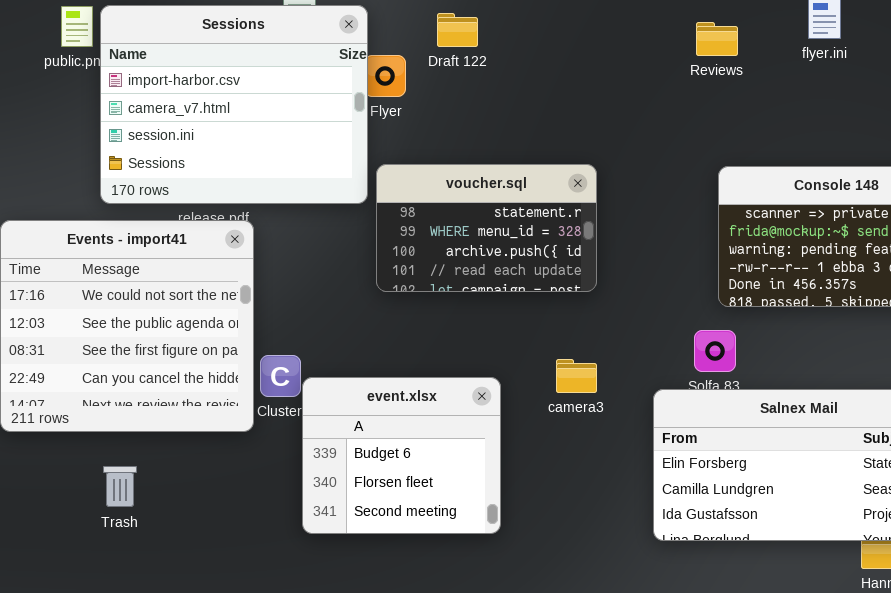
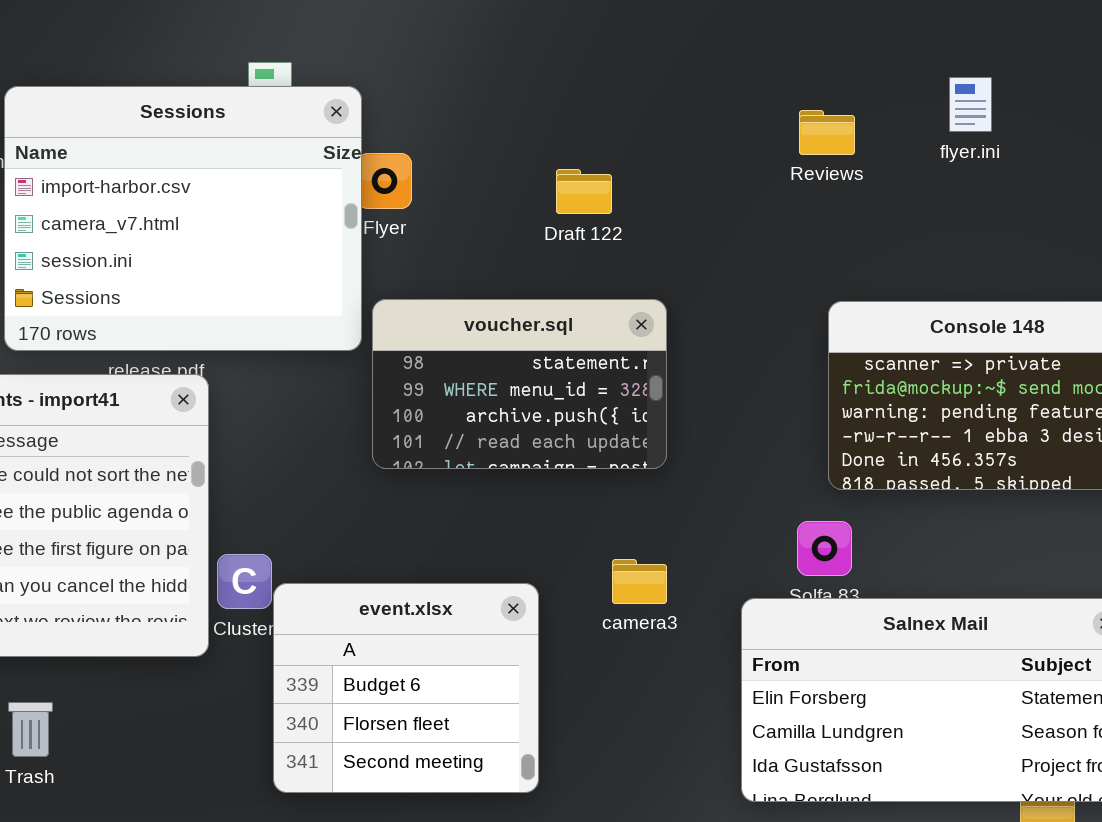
Draft 122: [437,13,478,47] -> [556,169,612,214], moved

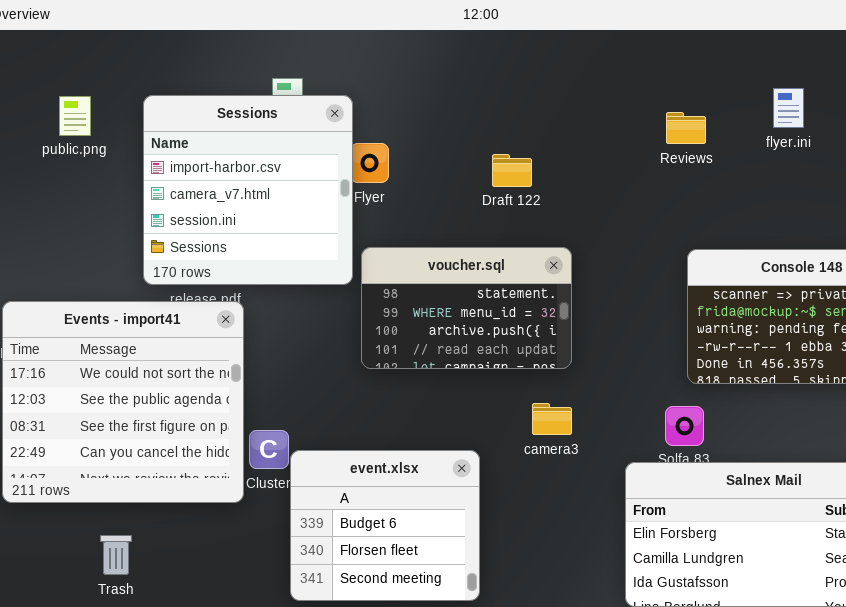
Sessions: [4,86,362,351] -> [143,95,353,285], resized
camera3: [612,559,667,604] -> [532,403,572,435], moved

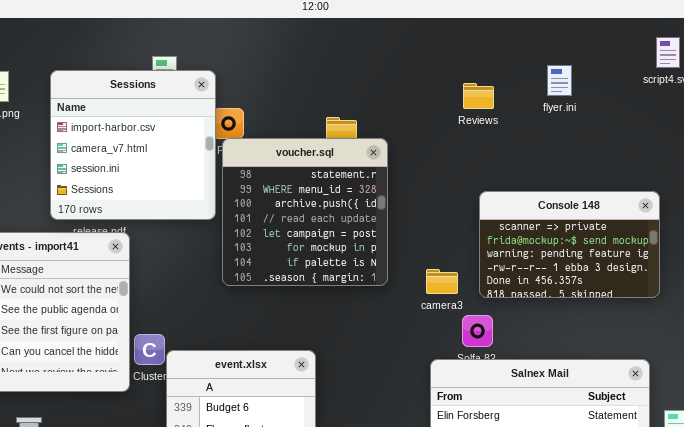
voucher.sql: [361,247,572,369] -> [222,138,388,286], resized
camera3: [532,403,572,435] -> [426,269,458,294], moved

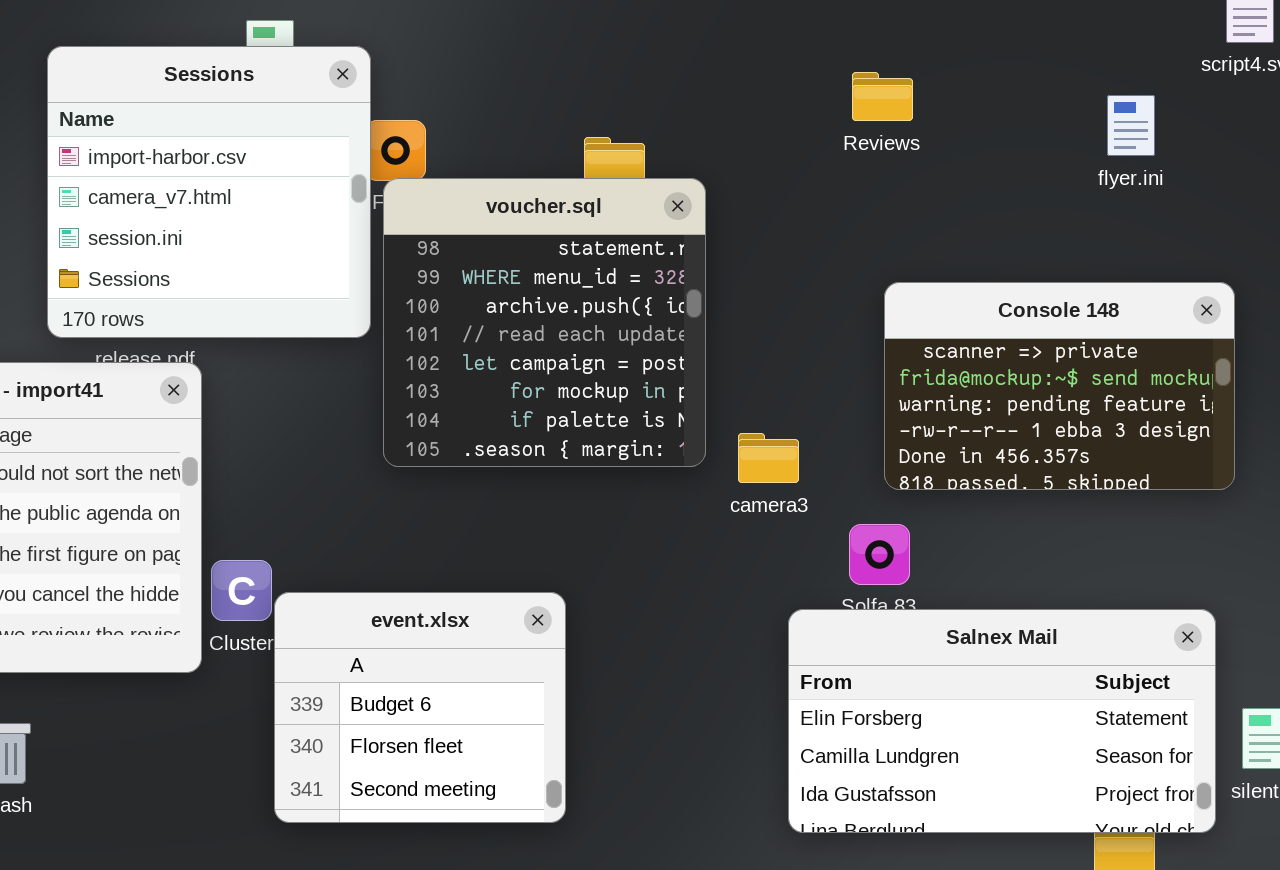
flyer.ini: [547,65,572,96] -> [1107,95,1155,156], moved
camera3: [426,269,458,294] -> [738,433,799,483], moved

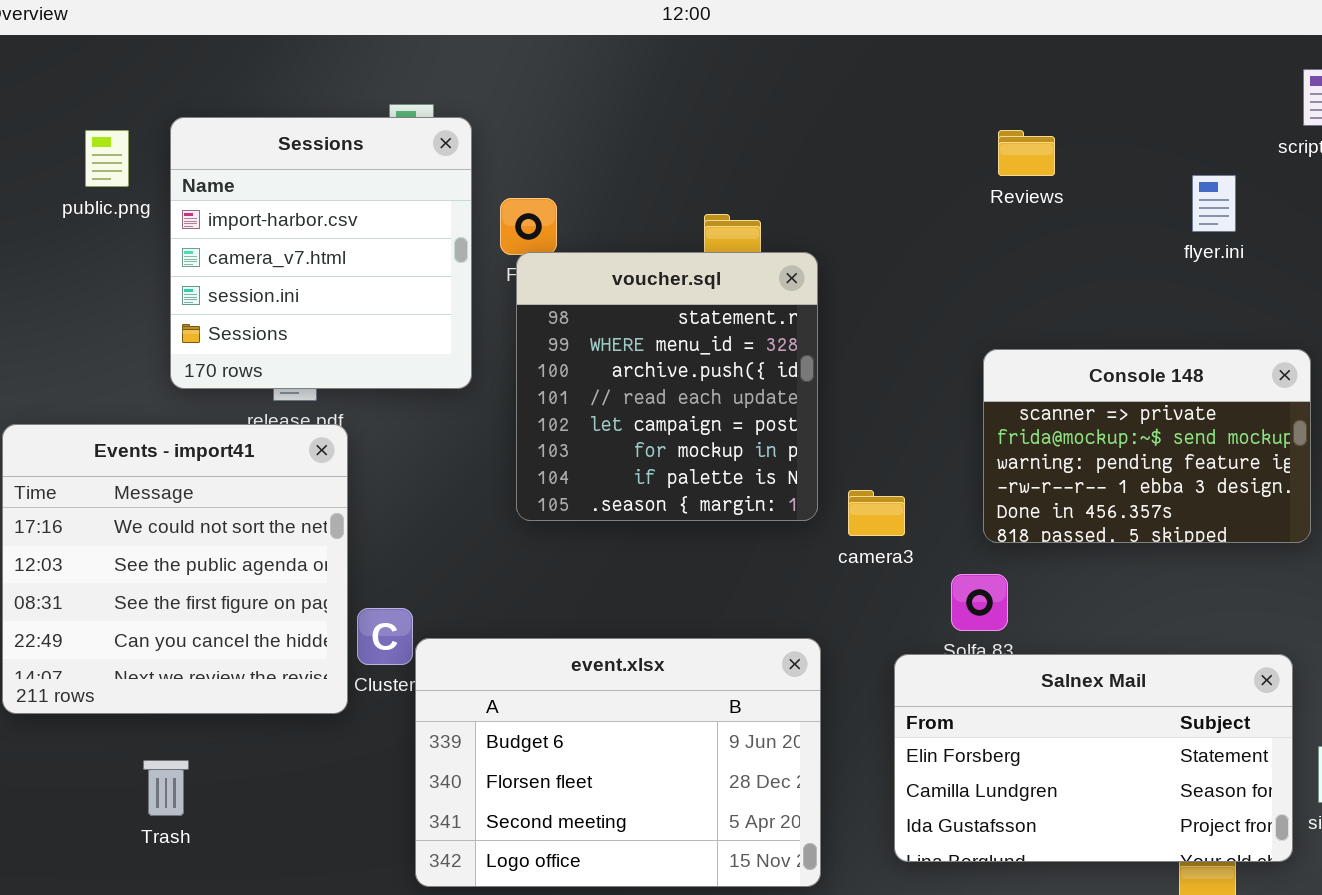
Sessions: [47,46,371,338] -> [170,117,472,389], moved
Reviews: [852,72,913,121] -> [998,130,1055,176], moved
event.xlsx: [274,592,566,823] -> [415,638,821,887], resized

